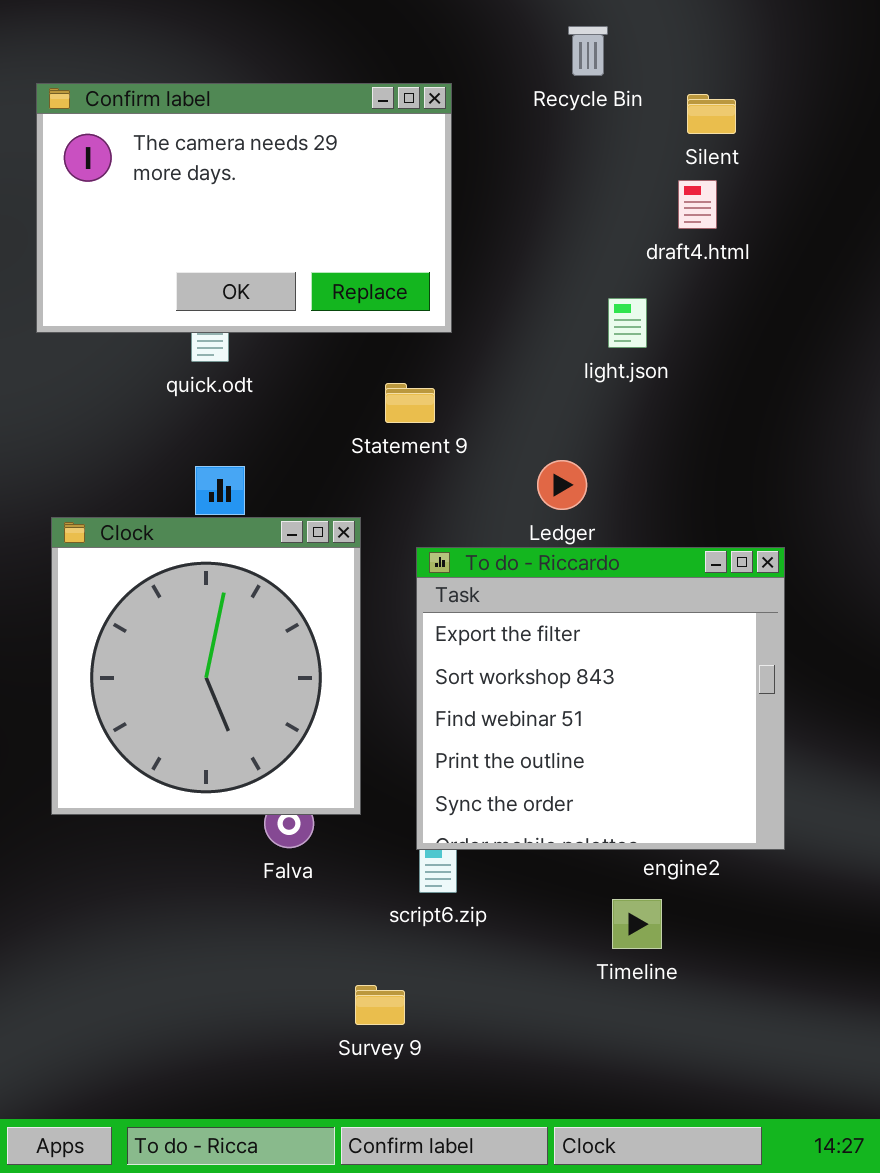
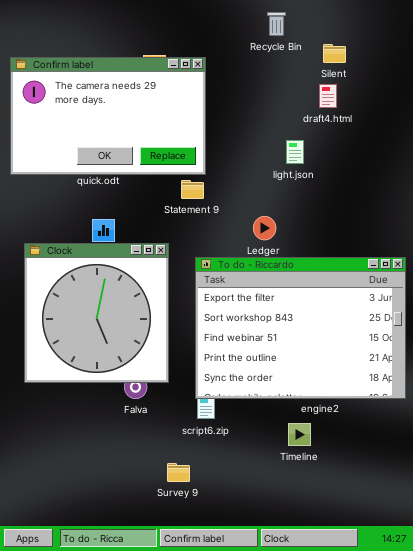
Confirm label: [36,83,452,333] -> [10,57,206,175], moved
To do - Riccardo: [416,547,785,850] -> [195,257,406,399], resized

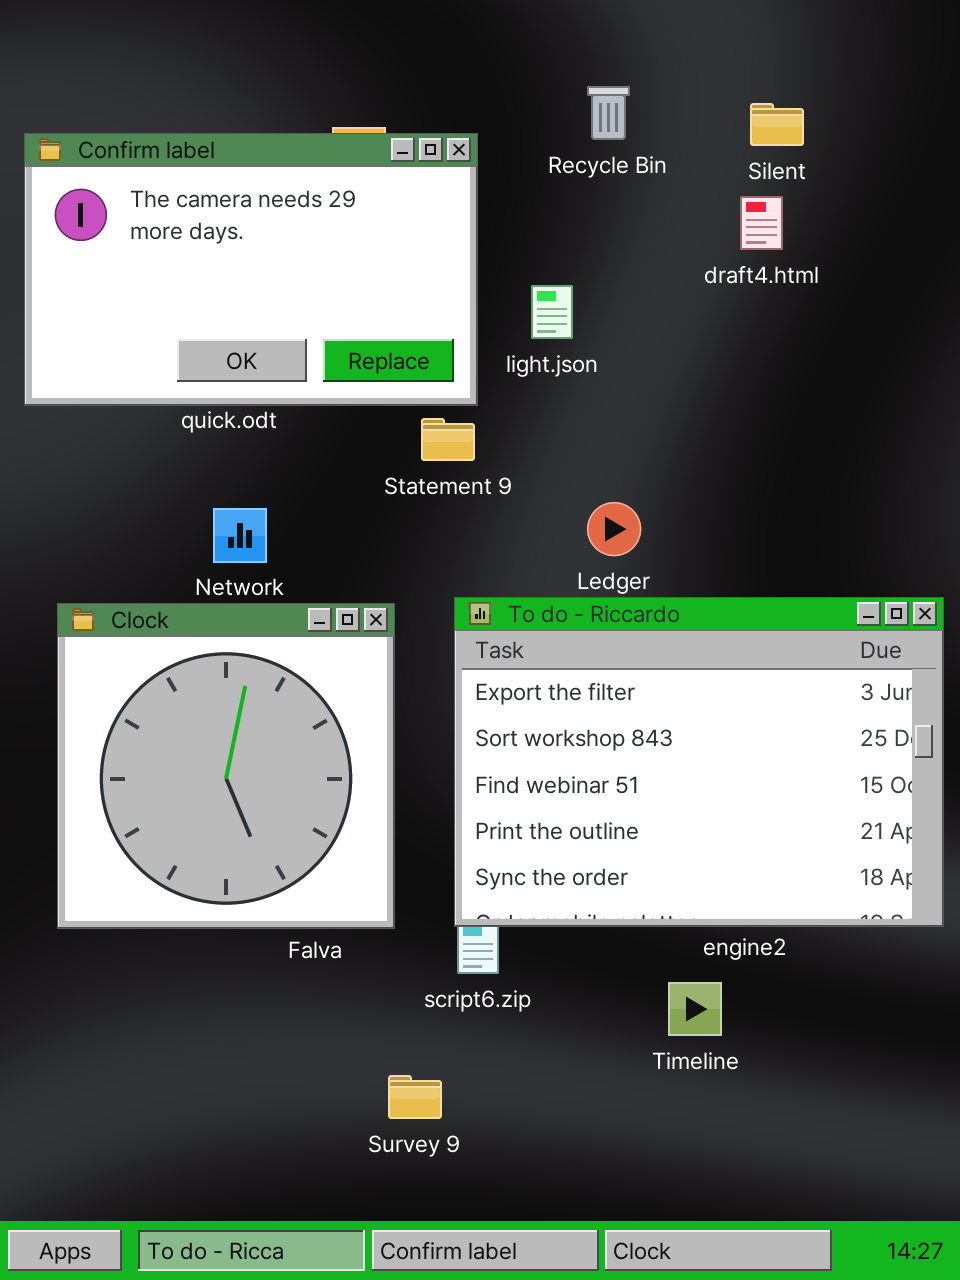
Recycle Bin: [267,12,286,36] -> [587,86,630,140], moved
light.json: [286,140,304,164] -> [531,285,573,339], moved
Clock: [24,243,169,383] -> [57,603,395,929], moved

